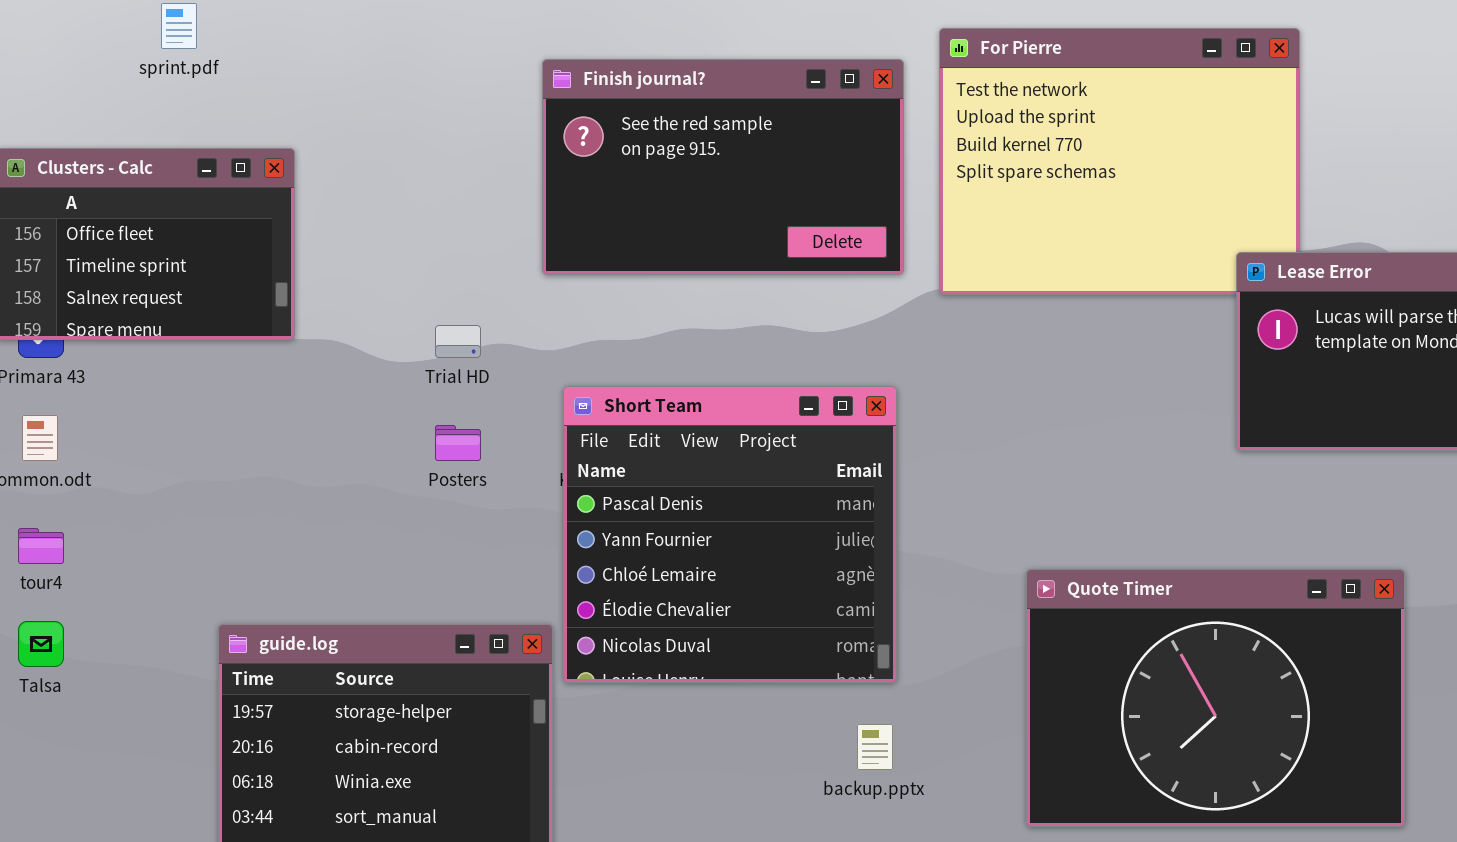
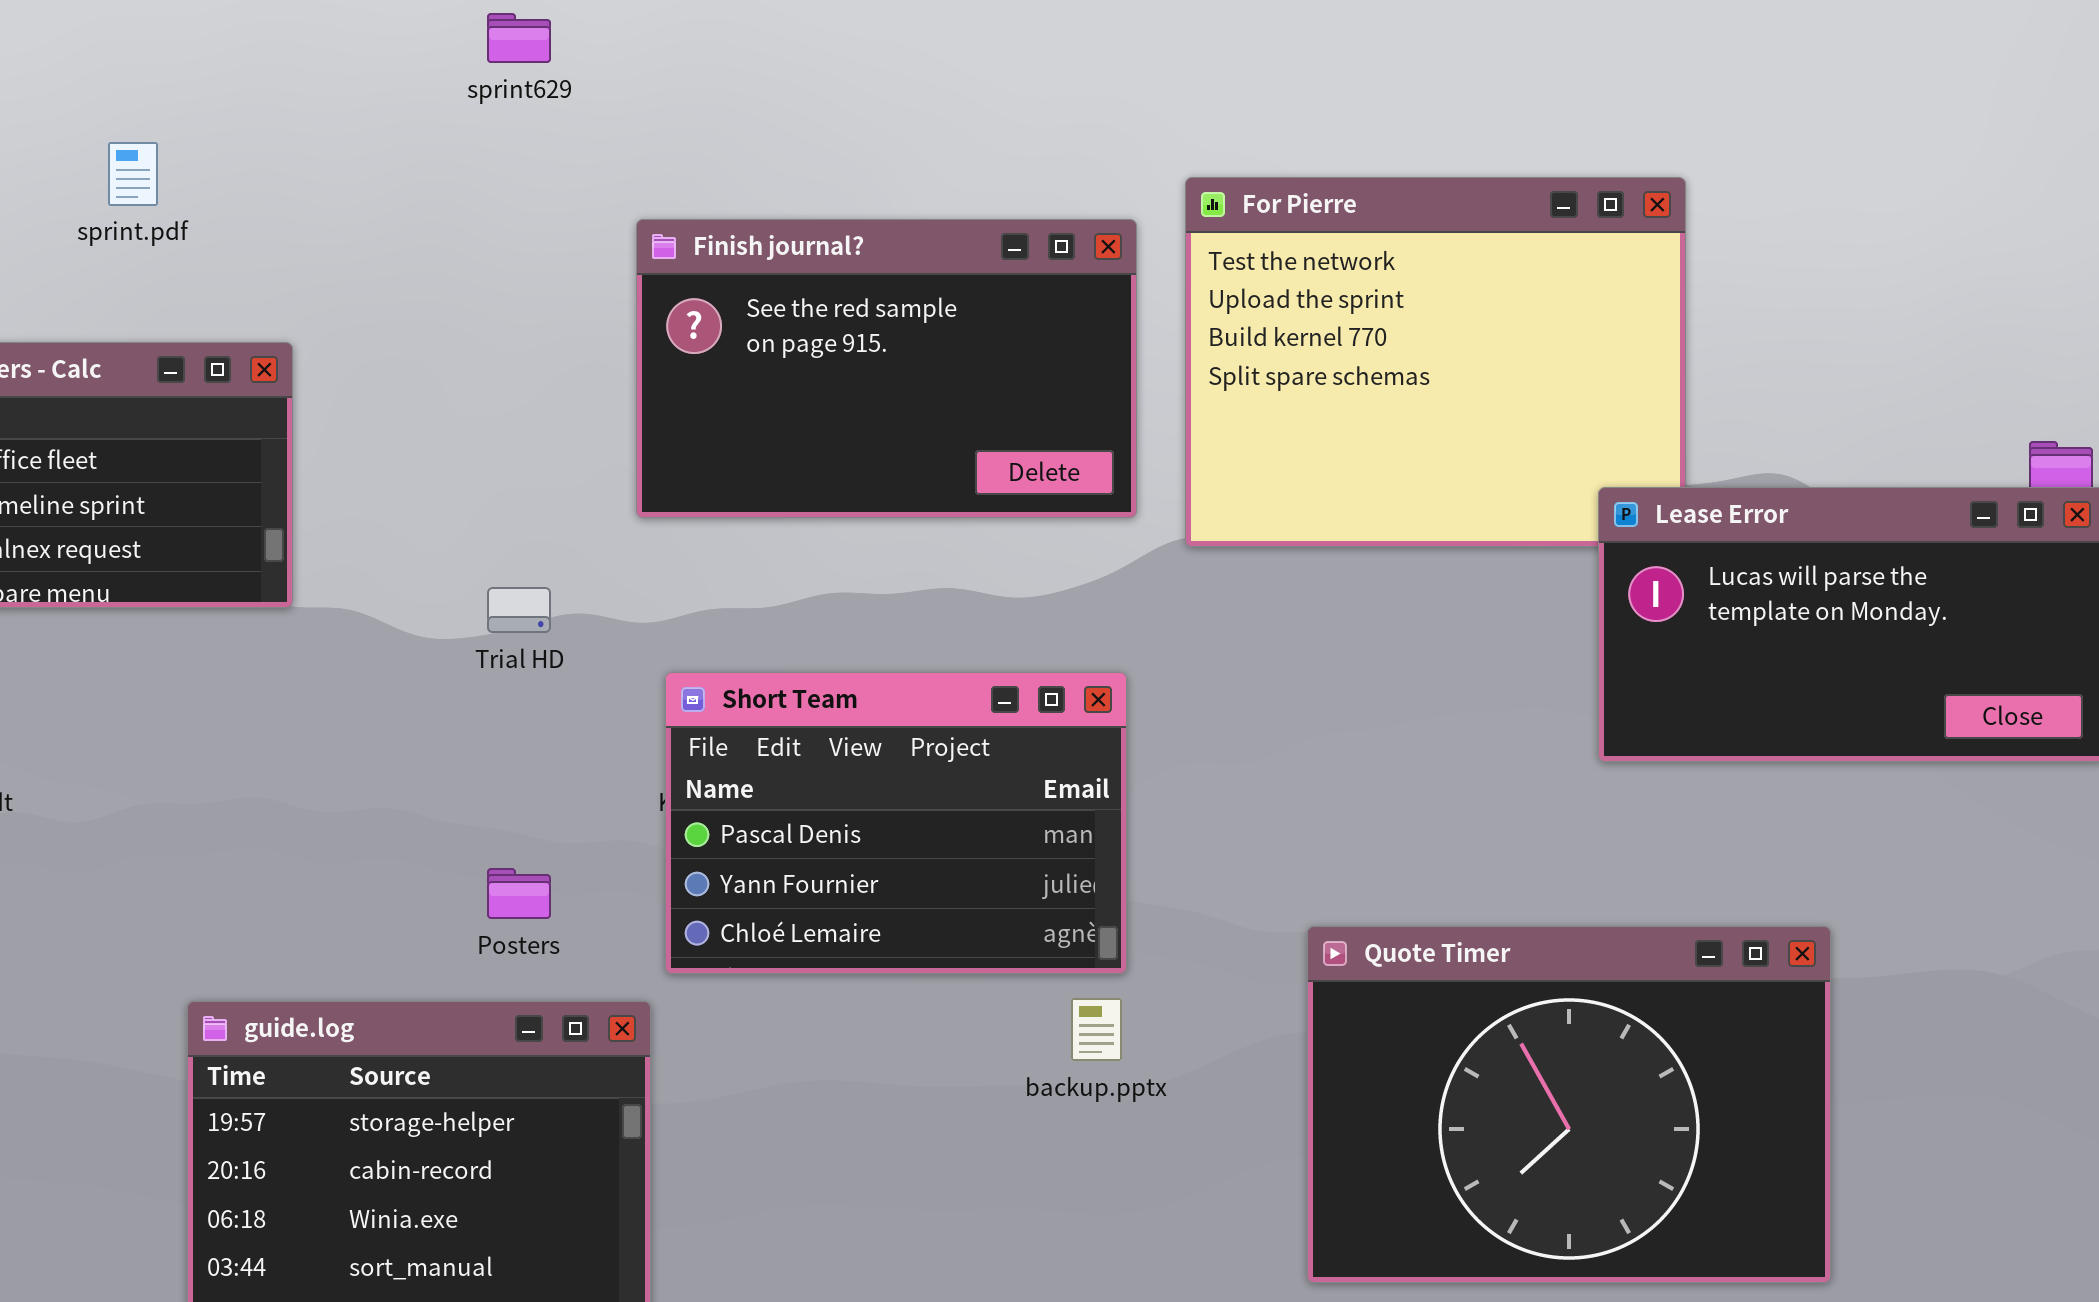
Short Team: [563,386,897,683] -> [665,672,1127,974], resized
Posters: [435,425,481,461] -> [487,868,551,919], moved
backup.pptx: [857,724,893,770] -> [1071,998,1122,1061], moved

